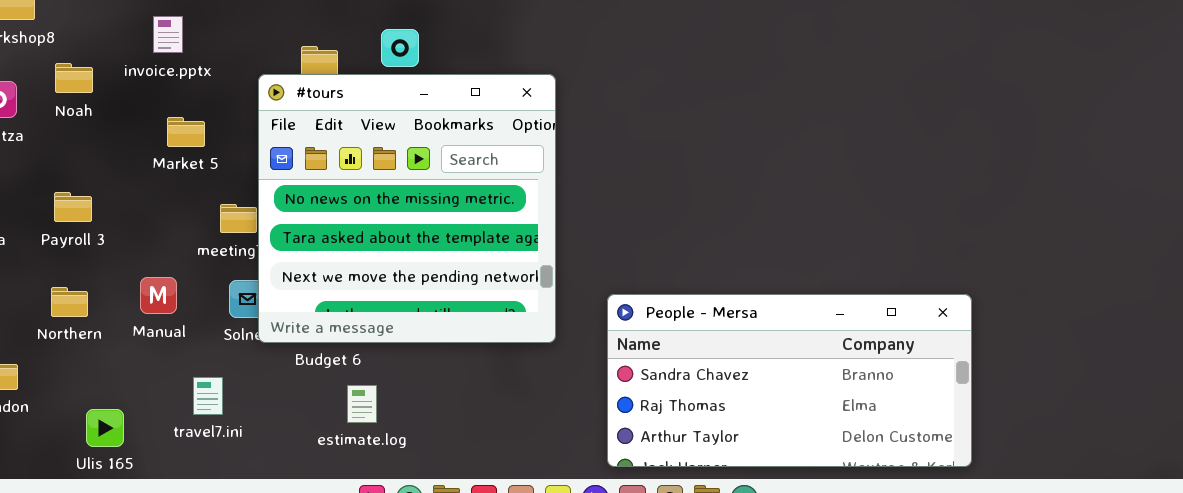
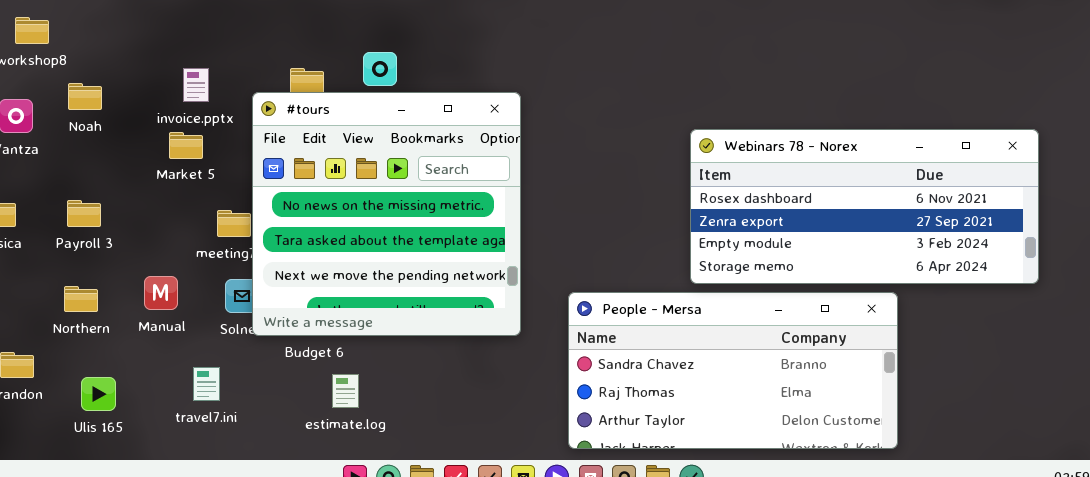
invoice.pptx: [153,16,183,53] -> [183,68,209,102], moved
Webinars 78 - Norex: none -> [690,129,1039,284], opened
Ulis 165: [86,409,124,447] -> [81,377,116,411], moved

